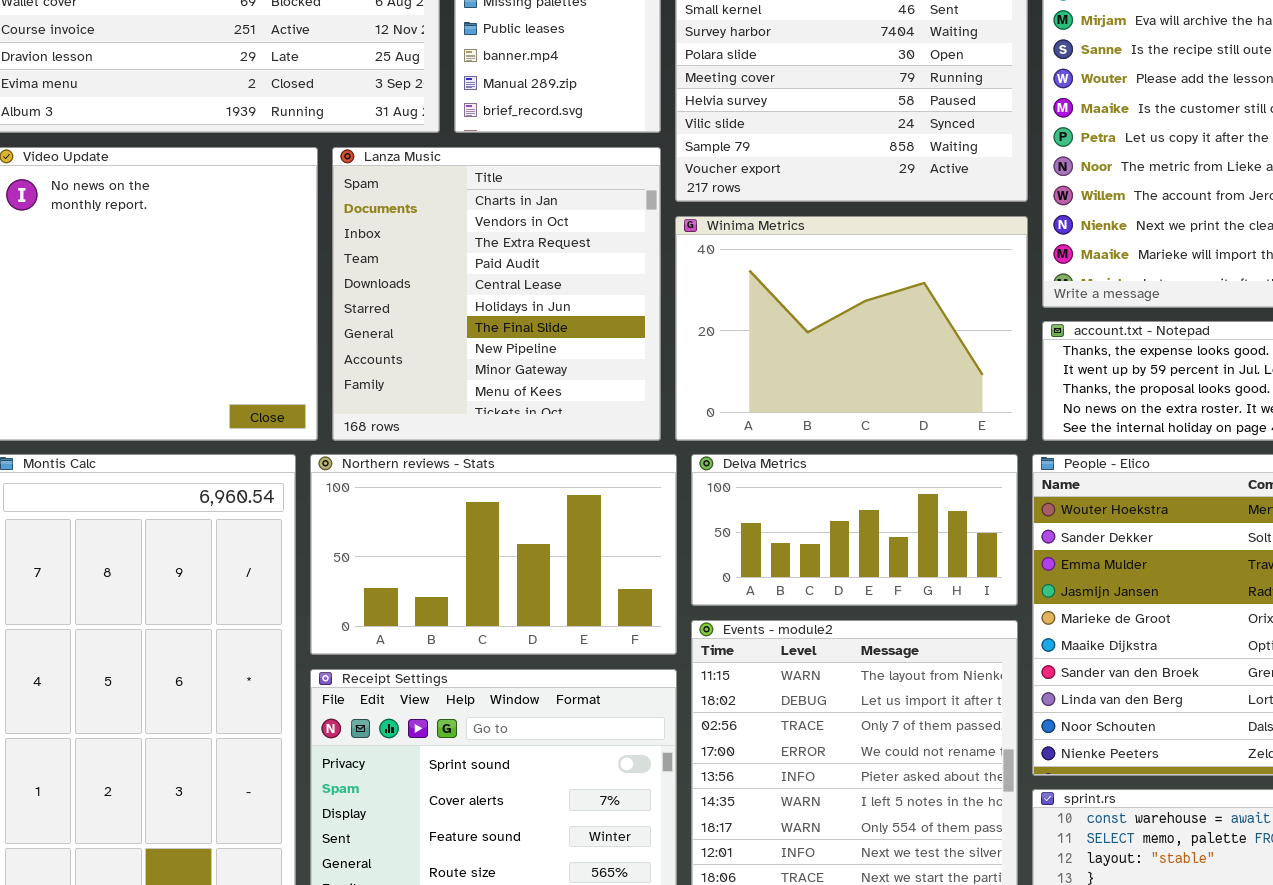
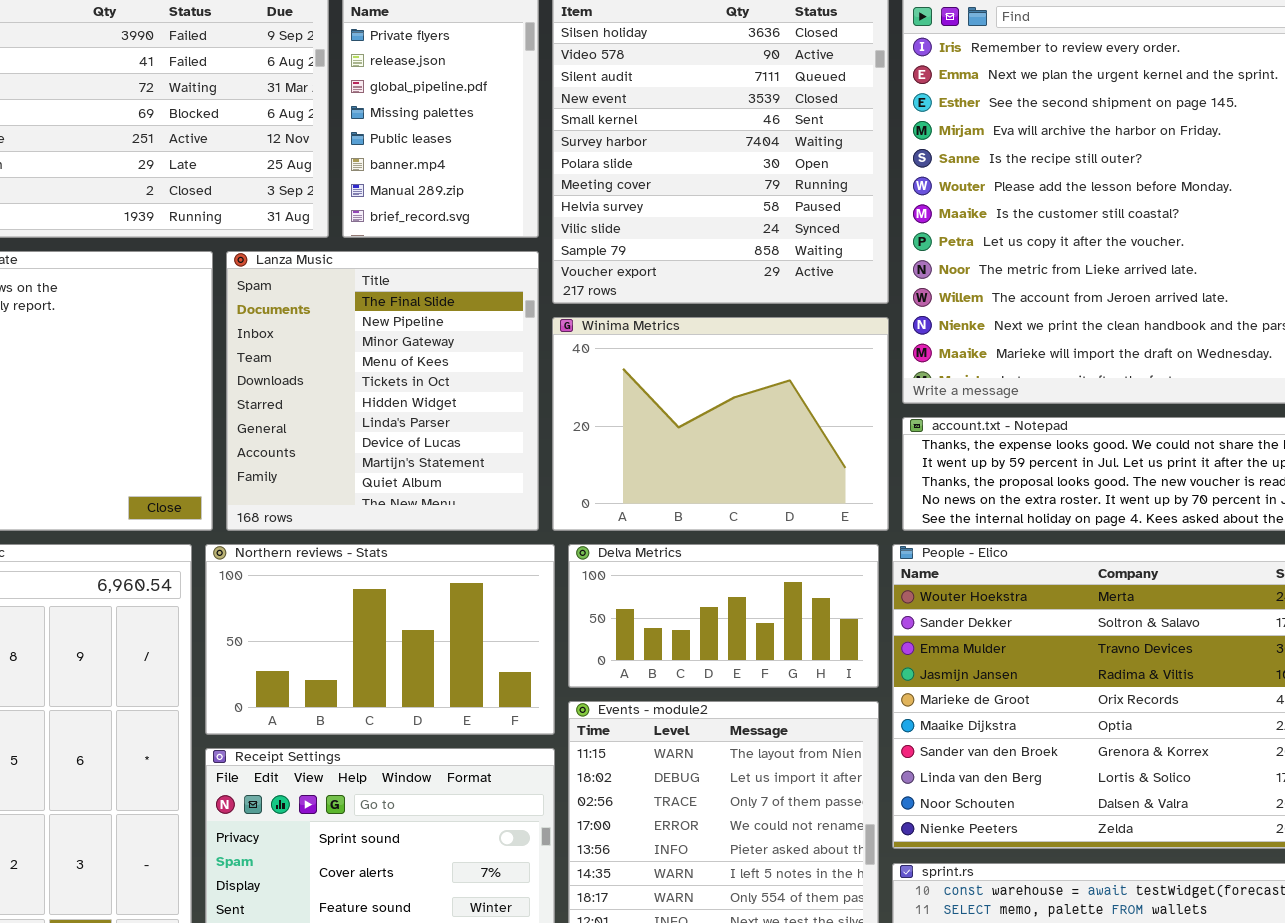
Lanza Music: [332,147,661,441] -> [226,251,539,531], scrolled down 6 rows

